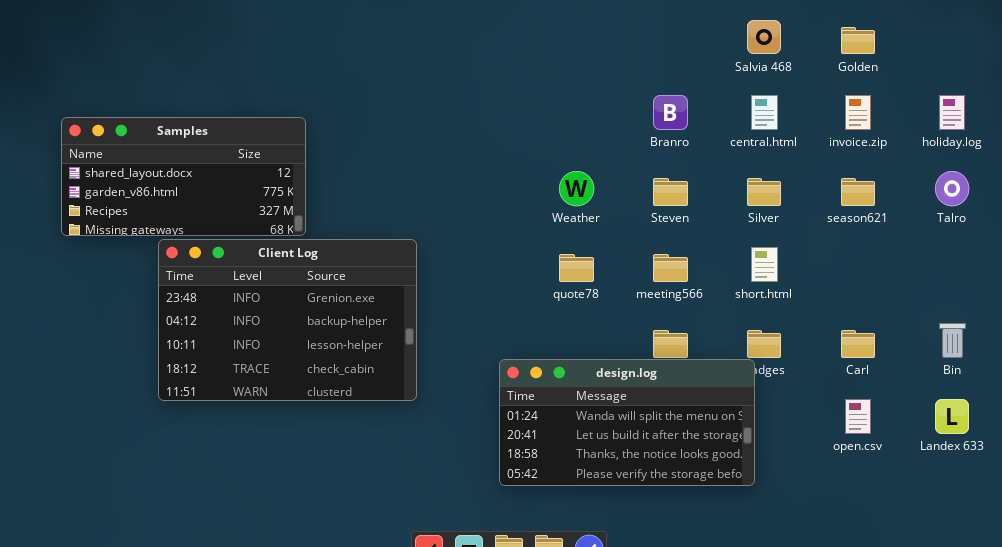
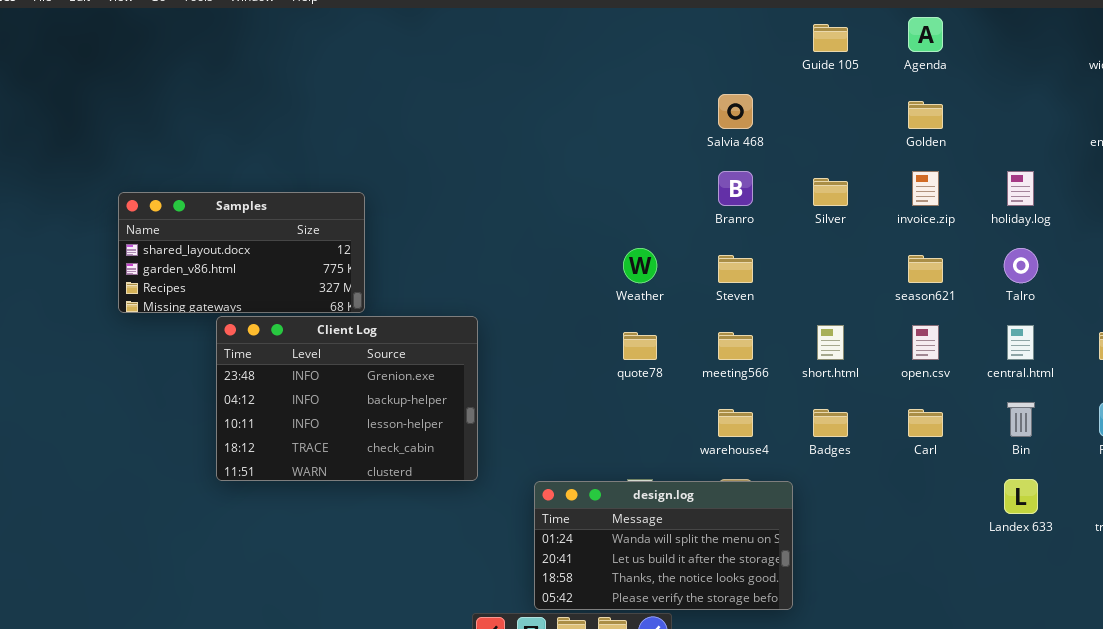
Salvia 468: [747,20,781,54] -> [718,94,753,129], moved
central.html: [751,95,778,130] -> [1007,325,1034,360], moved
Silver: [747,178,781,206] -> [813,178,848,206], moved
design.log: [499,359,755,486] -> [534,481,793,610], moved
open.csv: [845,399,871,434] -> [912,325,939,360], moved

